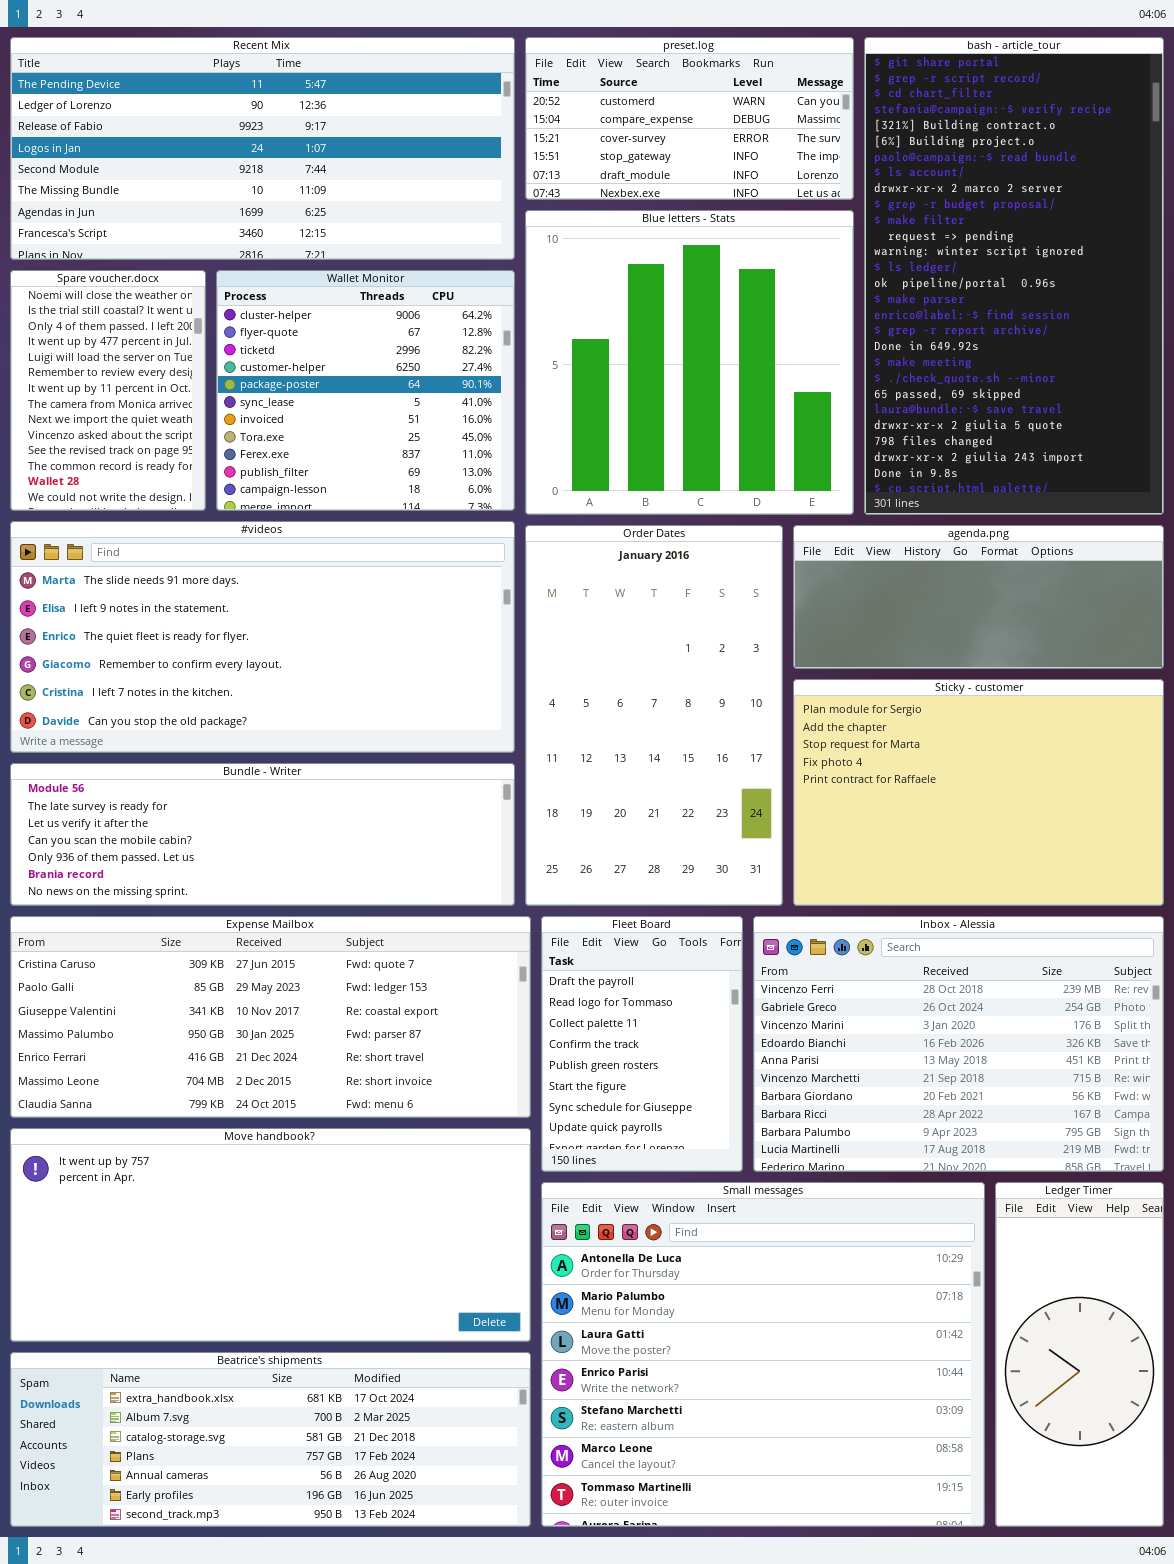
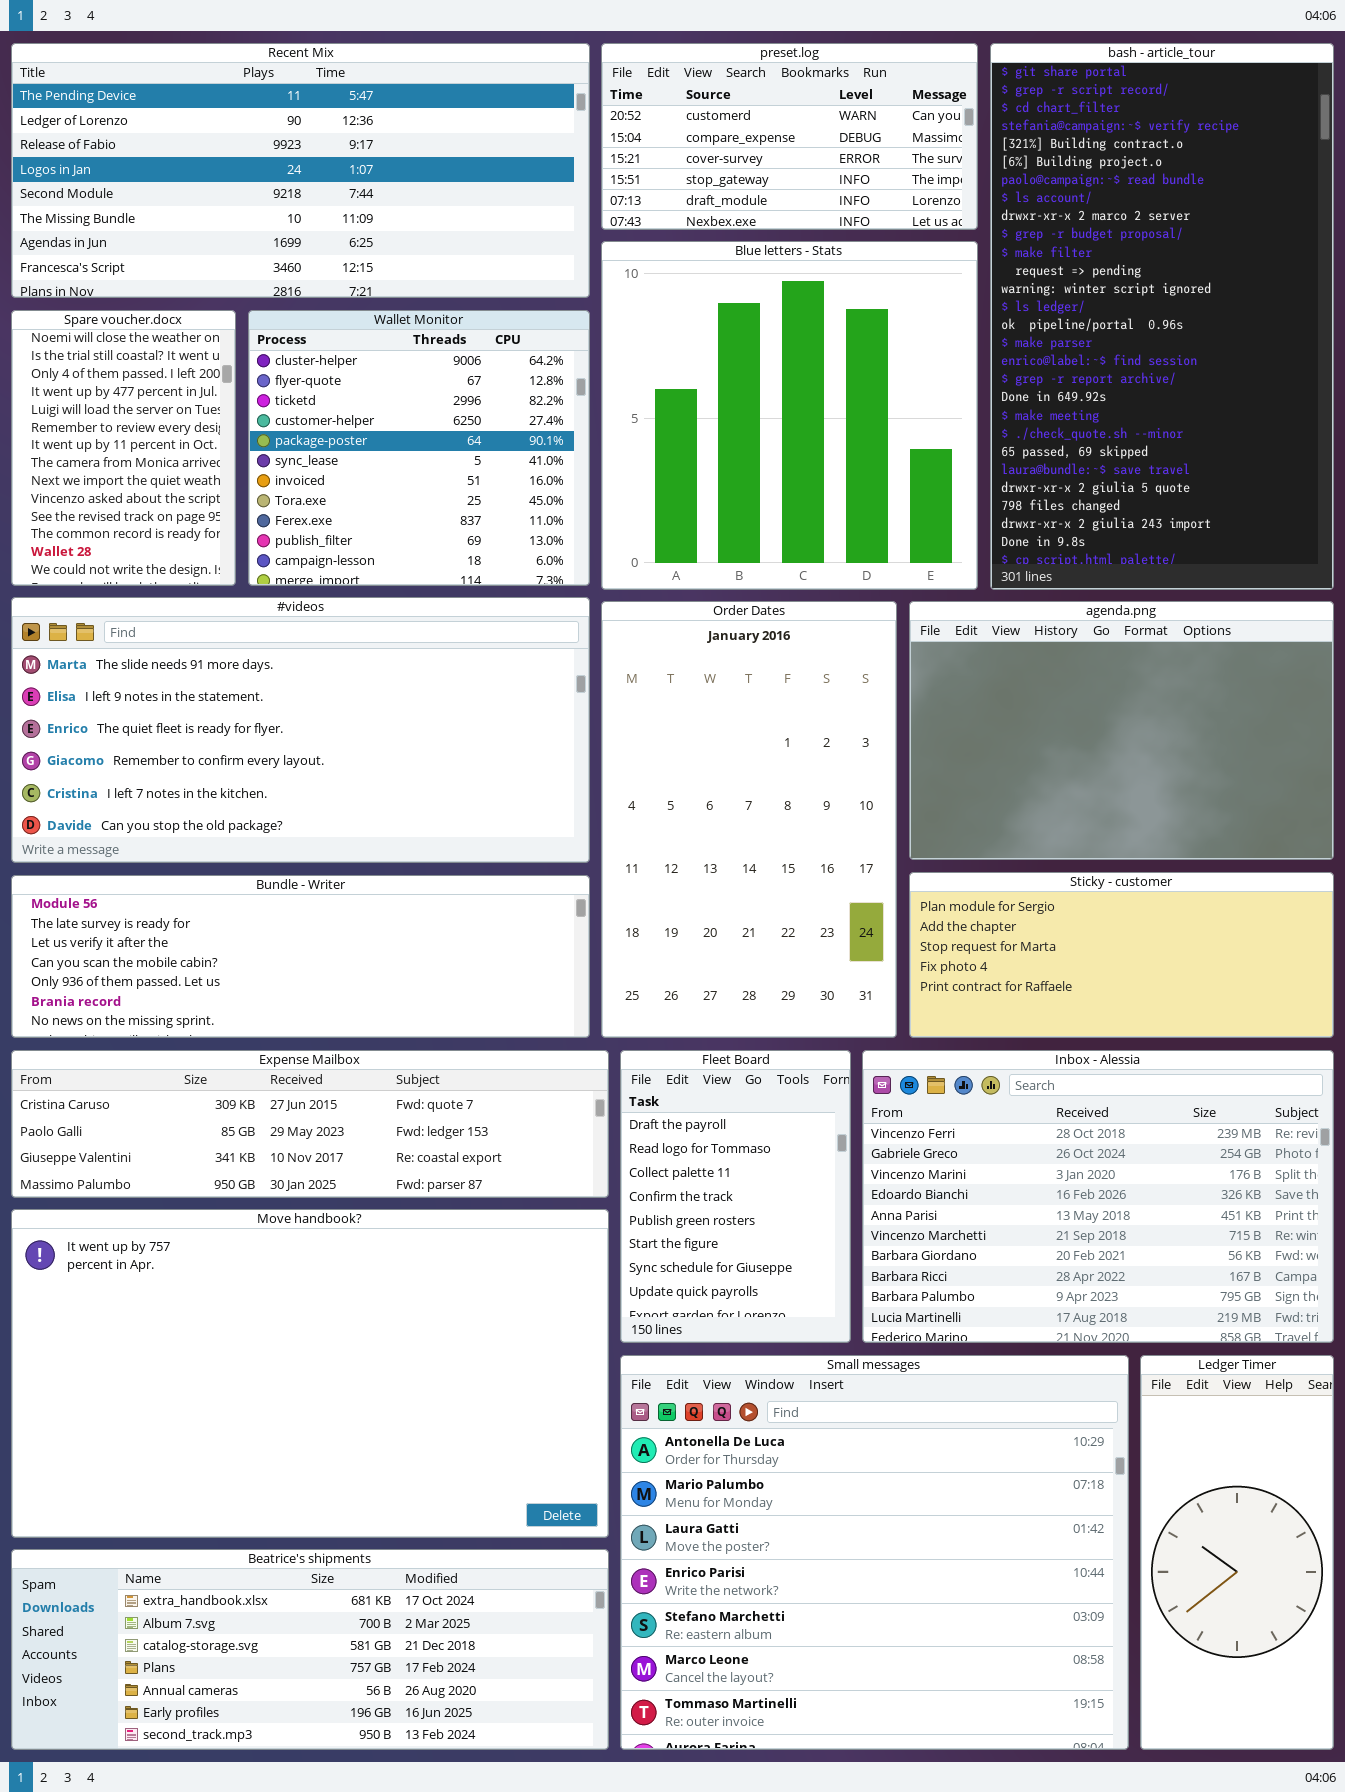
agenda.png: [793,525,1164,669] -> [909,601,1334,860], resized
Sticky - customer: [793,679,1164,906] -> [909,872,1334,1038], resized
Expense Mailbox: [10,916,531,1118] -> [11,1050,609,1198], resized
Move handbook?: [10,1128,531,1342] -> [11,1209,609,1538], resized

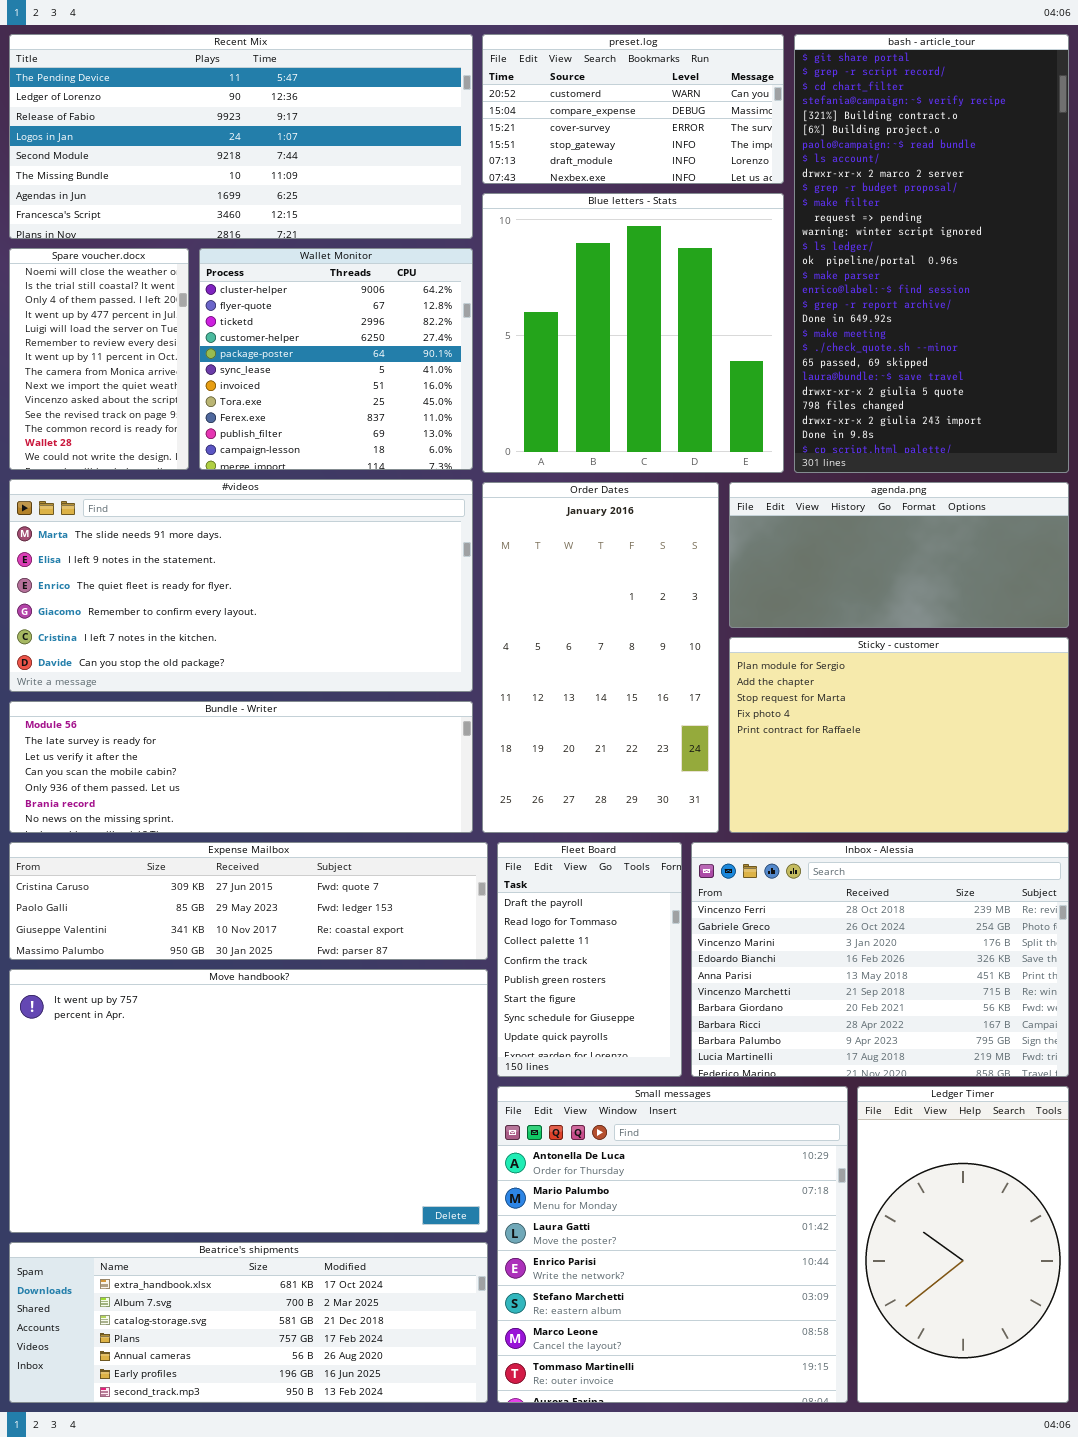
agenda.png: [909,601,1334,860] -> [729,482,1069,628], resized
Sticky - customer: [909,872,1334,1038] -> [729,637,1069,833], resized
Small messages: [620,1355,1129,1750] -> [497,1086,848,1403], resized
Ledger Timer: [1140,1355,1334,1750] -> [857,1086,1069,1403], resized

